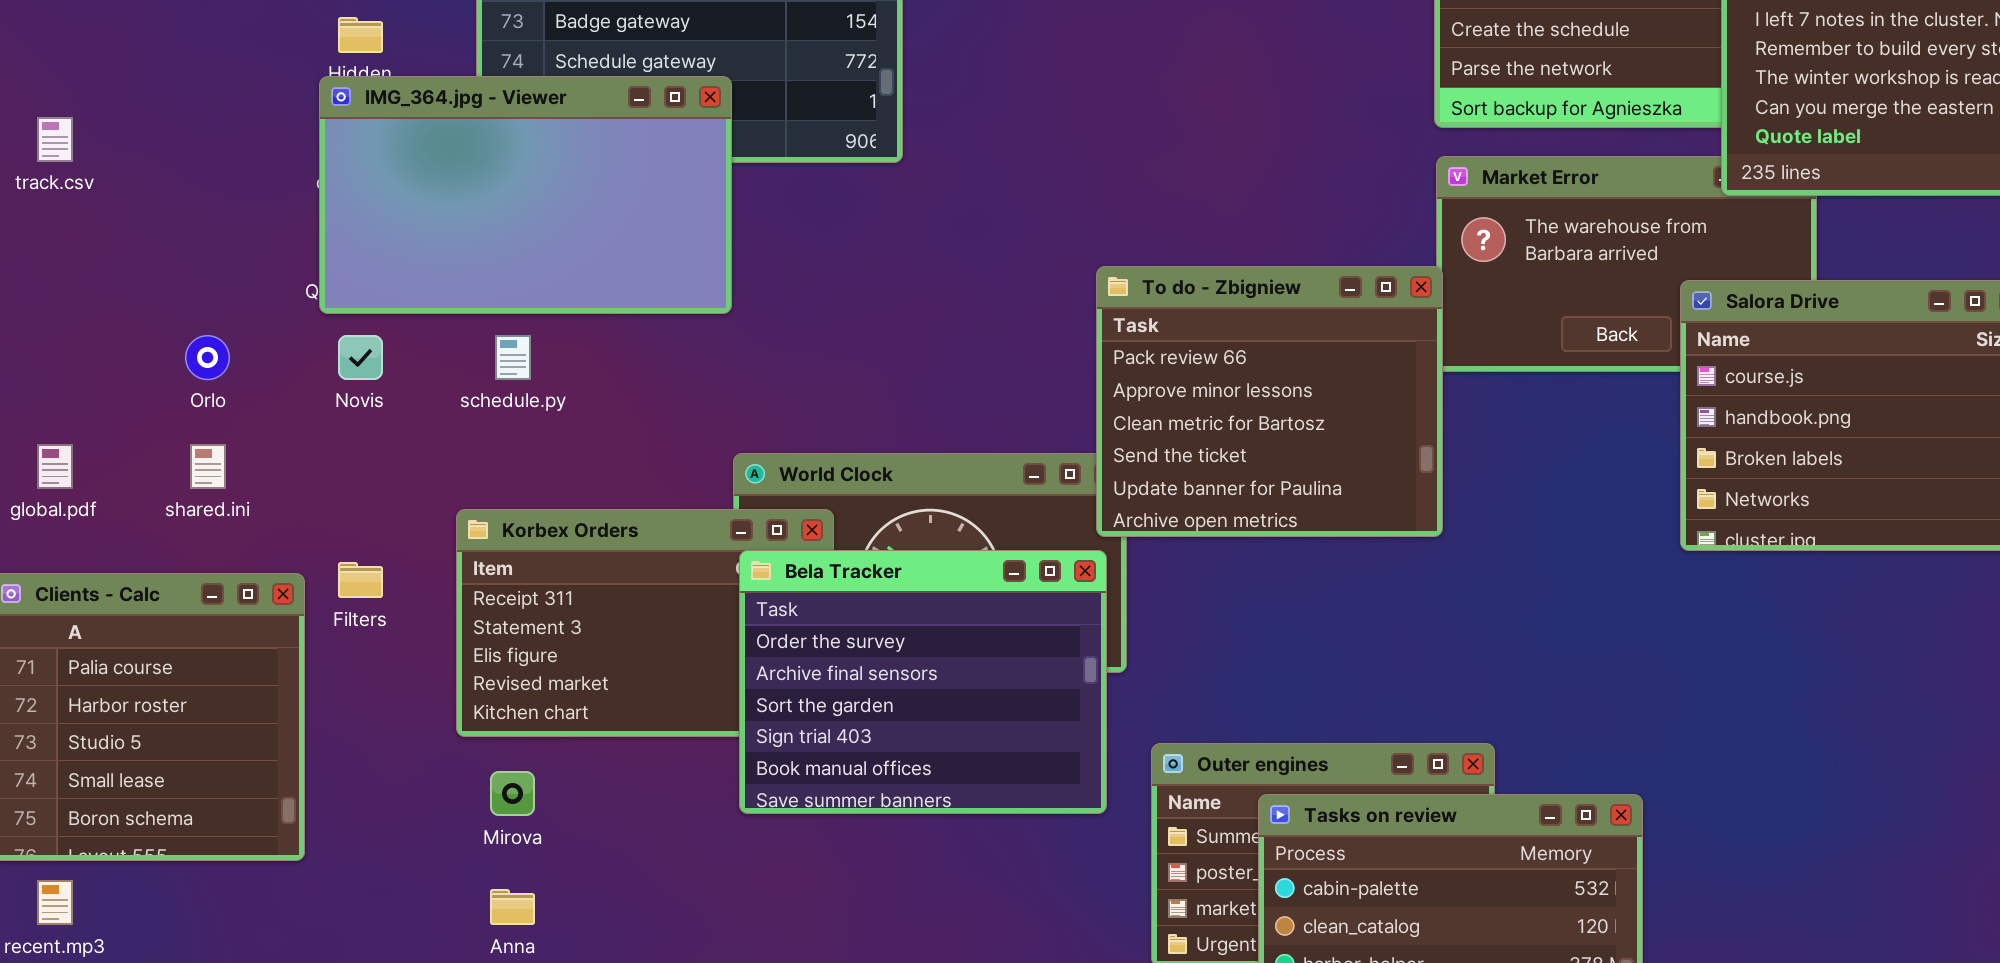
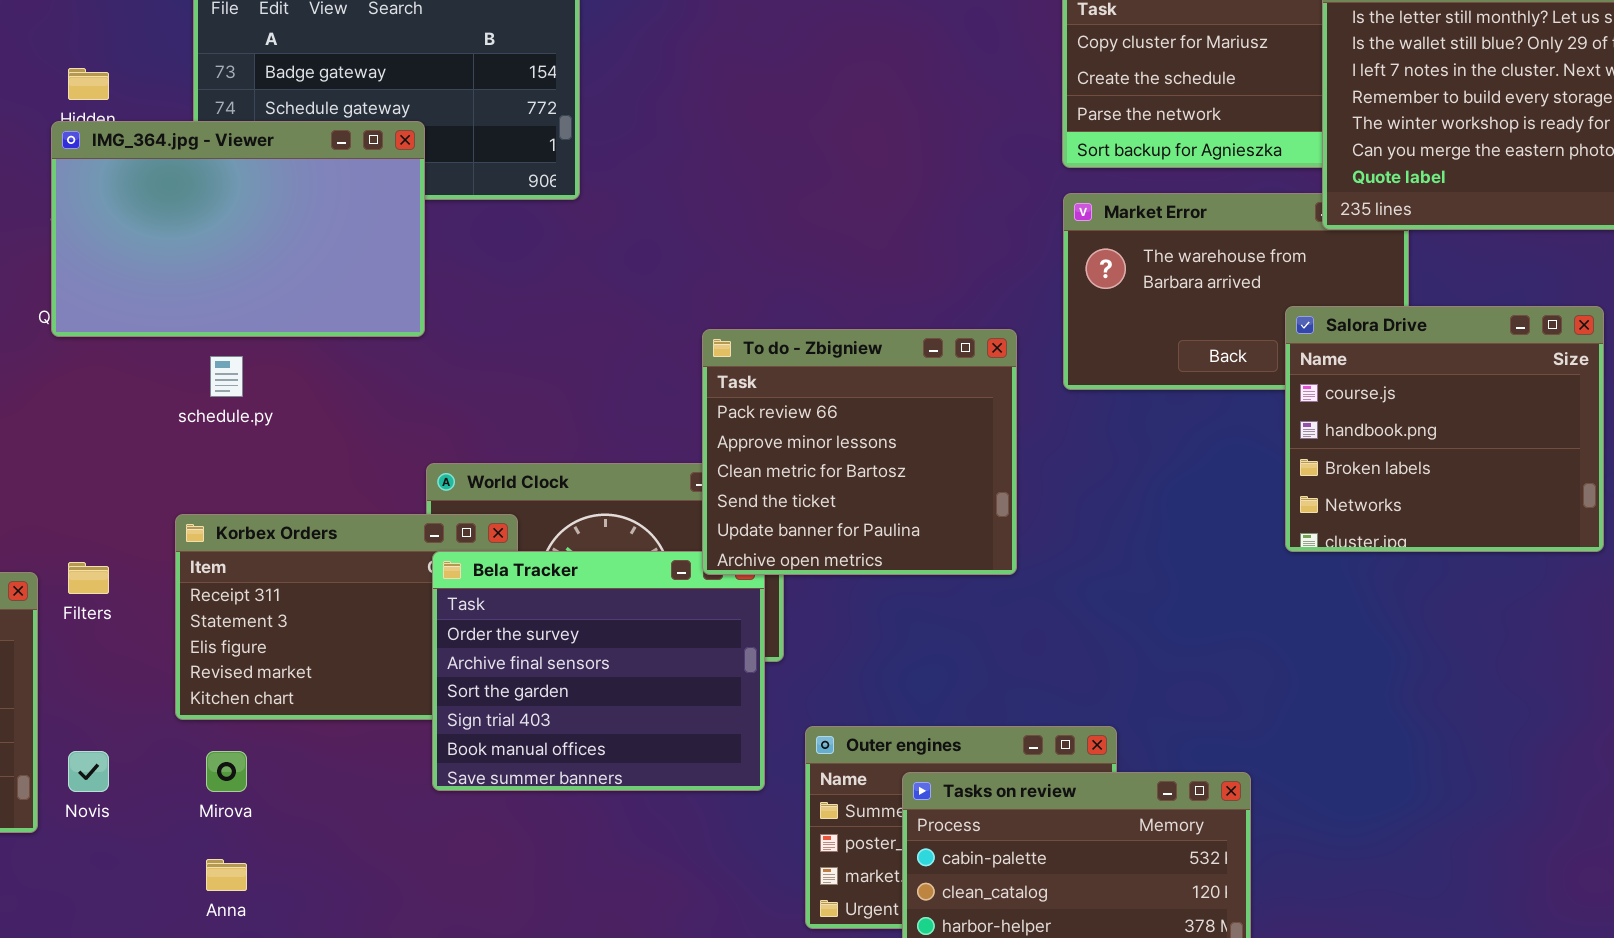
To do - Zbigniew: [1096,266,1443,537] -> [702,329,1017,575], moved
Novis: [338,335,383,380] -> [68,751,109,792], moved

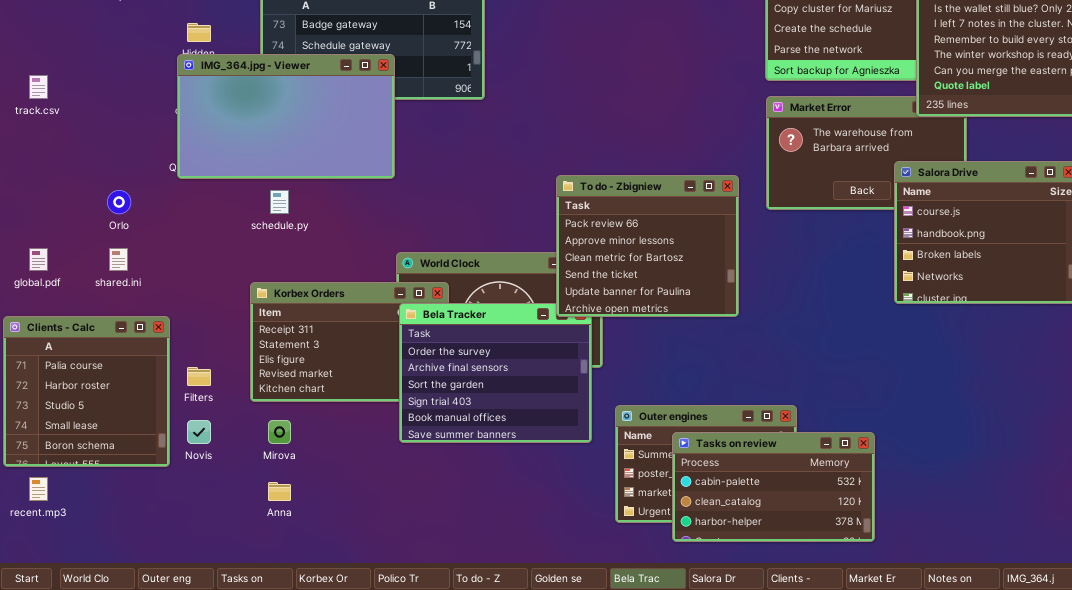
Filters: [68,562,109,594] -> [187,367,211,386], moved

